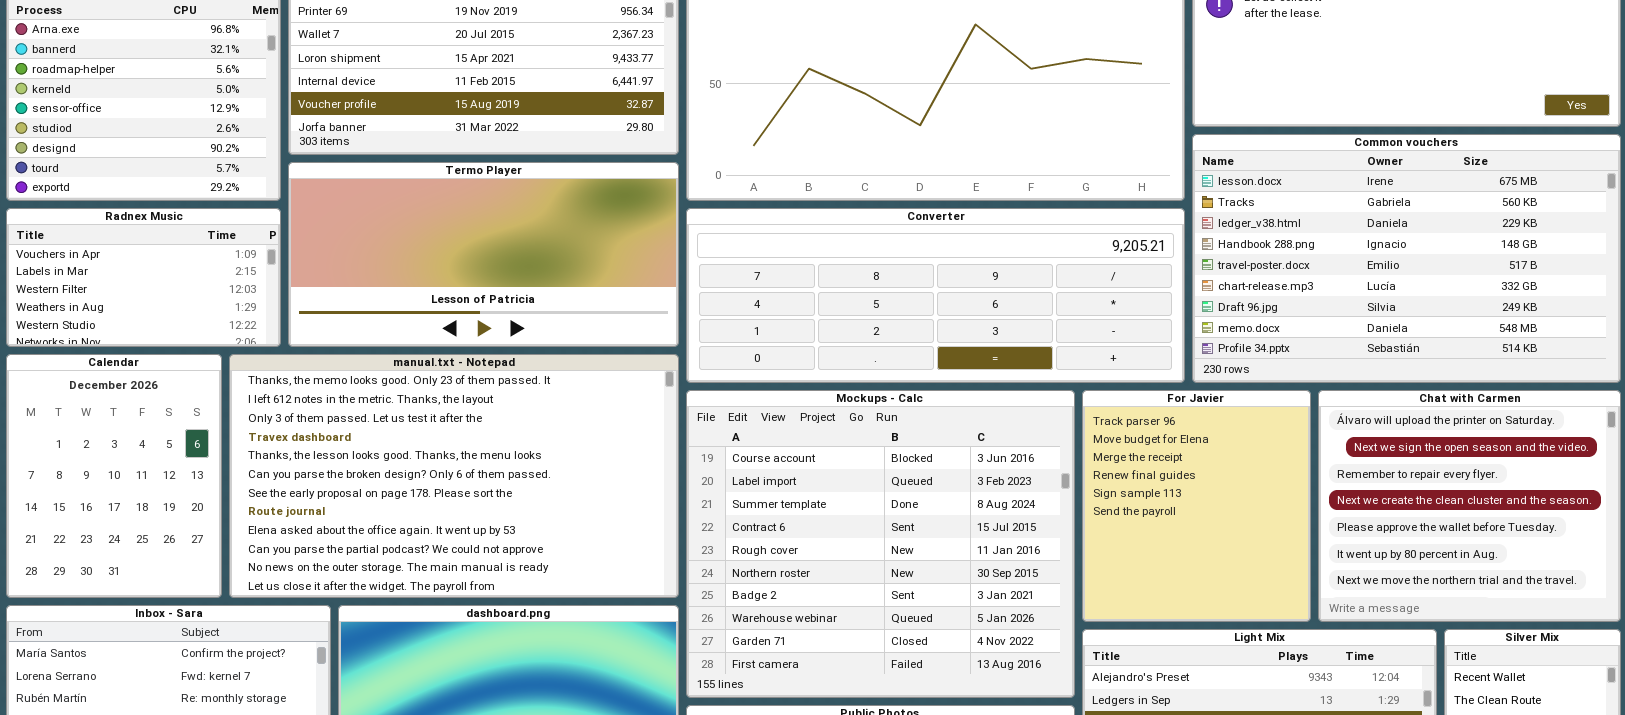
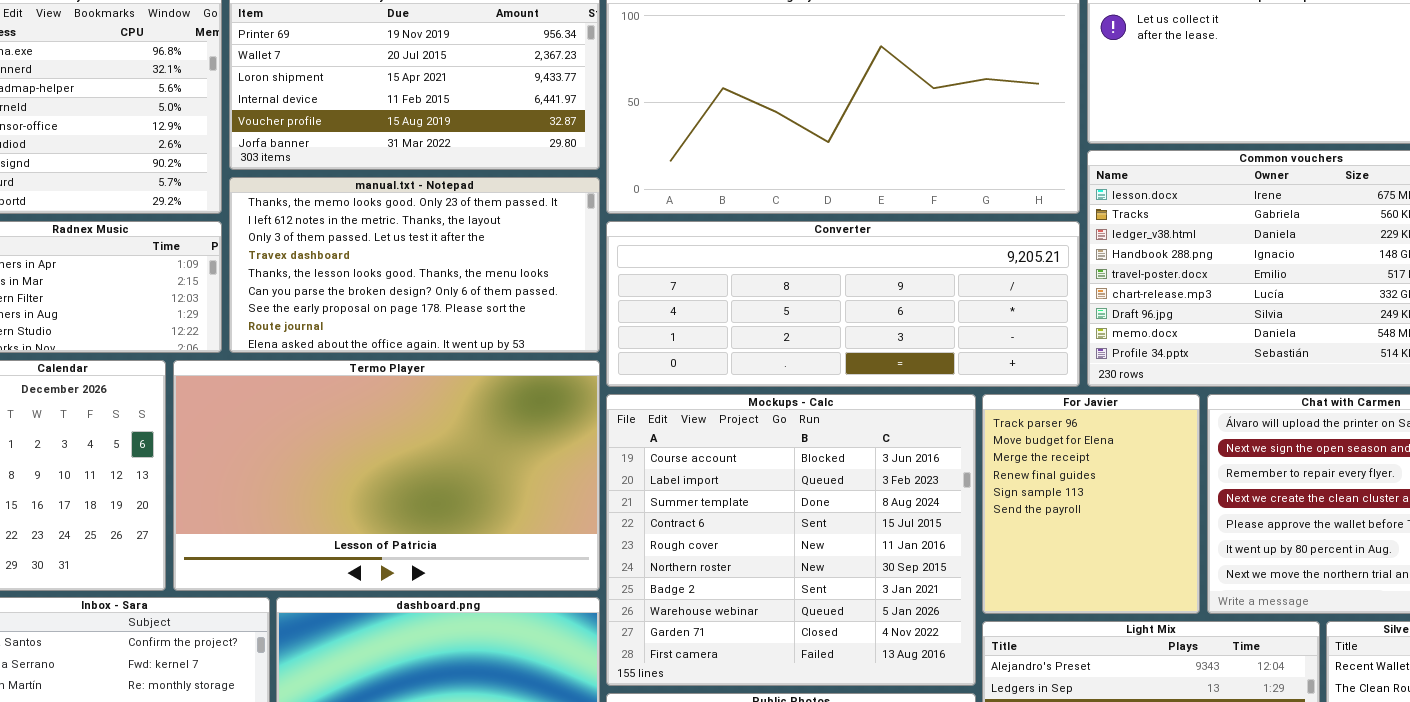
Termo Player: [288,162,679,347] -> [173,360,600,591], moved, resized
manual.txt - Notepad: [229,354,679,598] -> [229,177,600,353], moved, resized

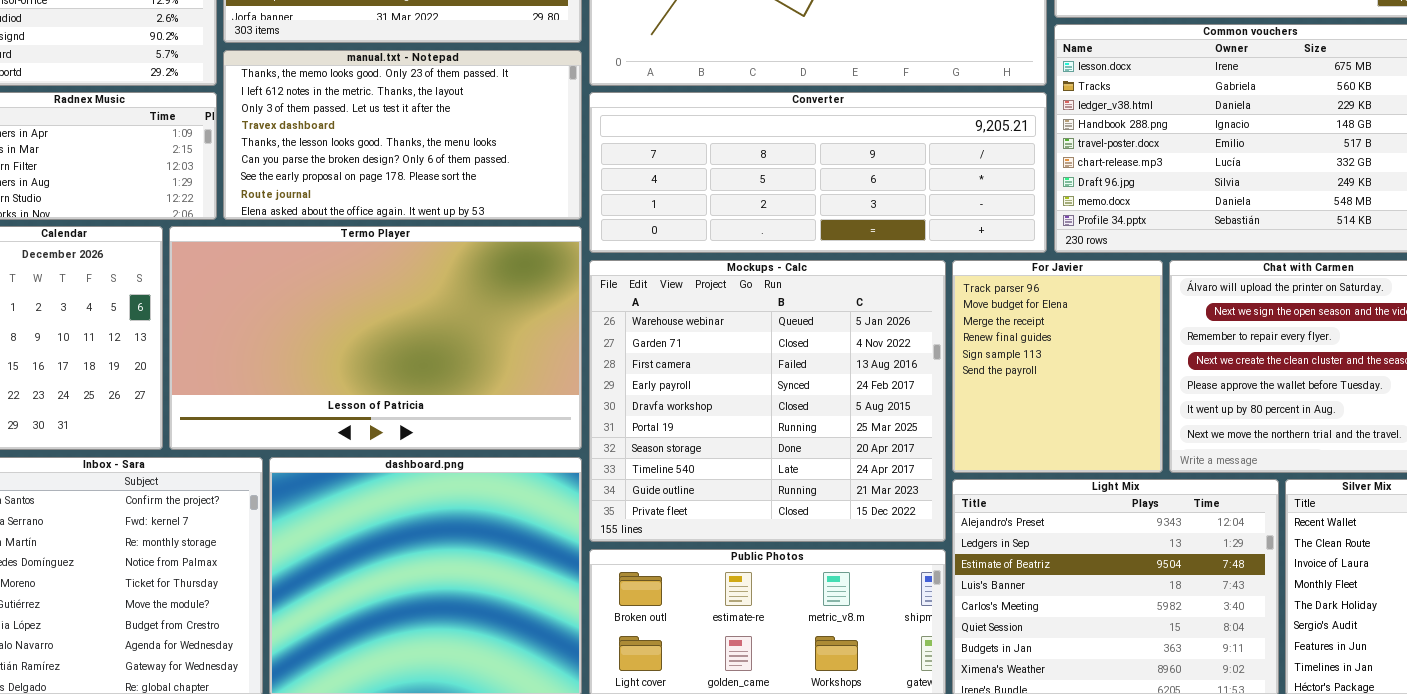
Mockups - Calc: [606,394,976,686] -> [589,260,946,542], scrolled down 7 rows

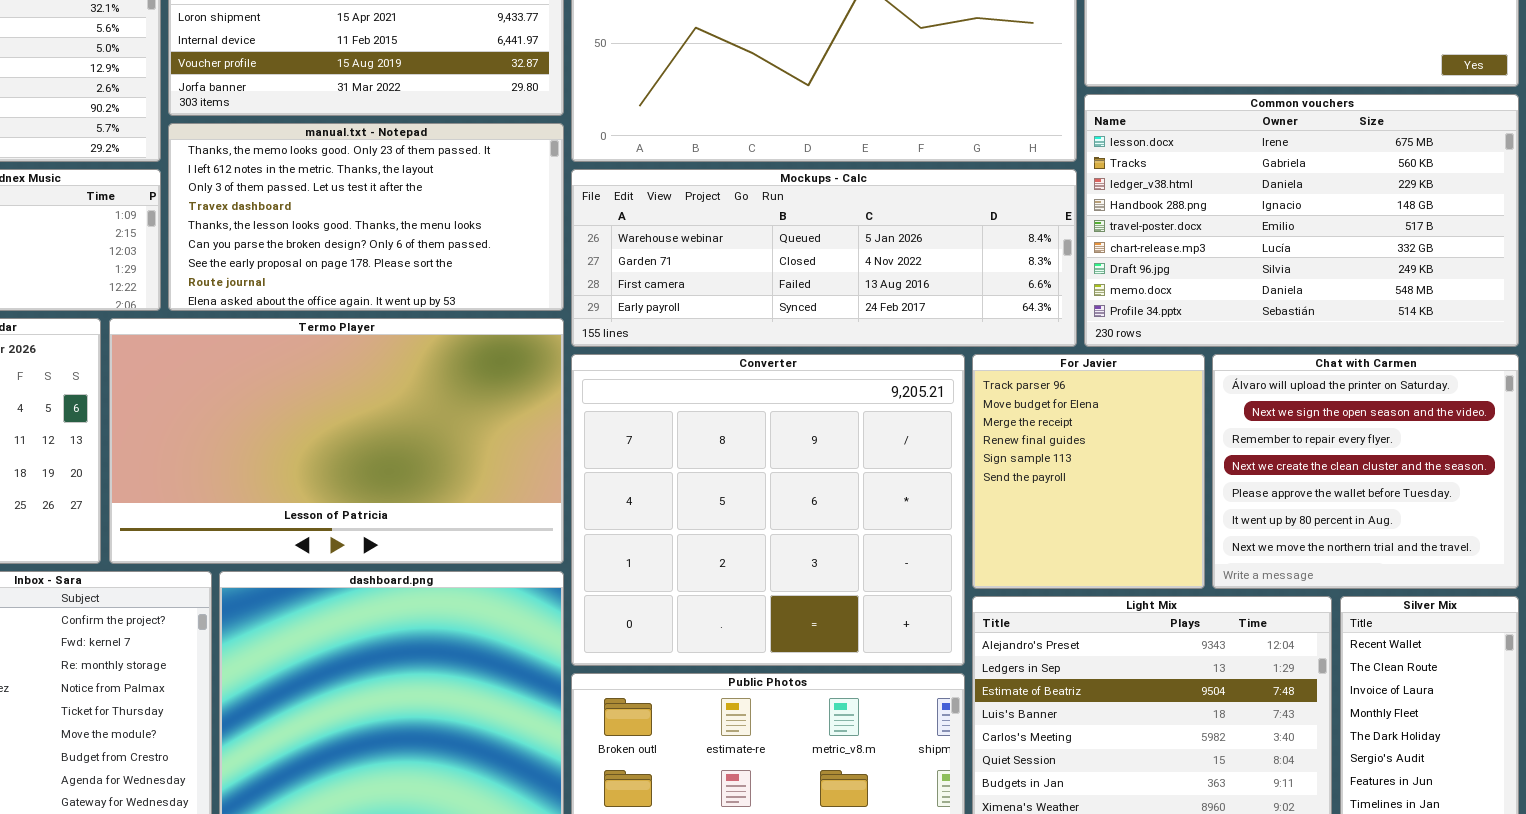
Converter: [589,92,1047,253] -> [571,354,965,666], moved, resized
Mockups - Calc: [589,260,946,542] -> [571,169,1077,347], moved, resized

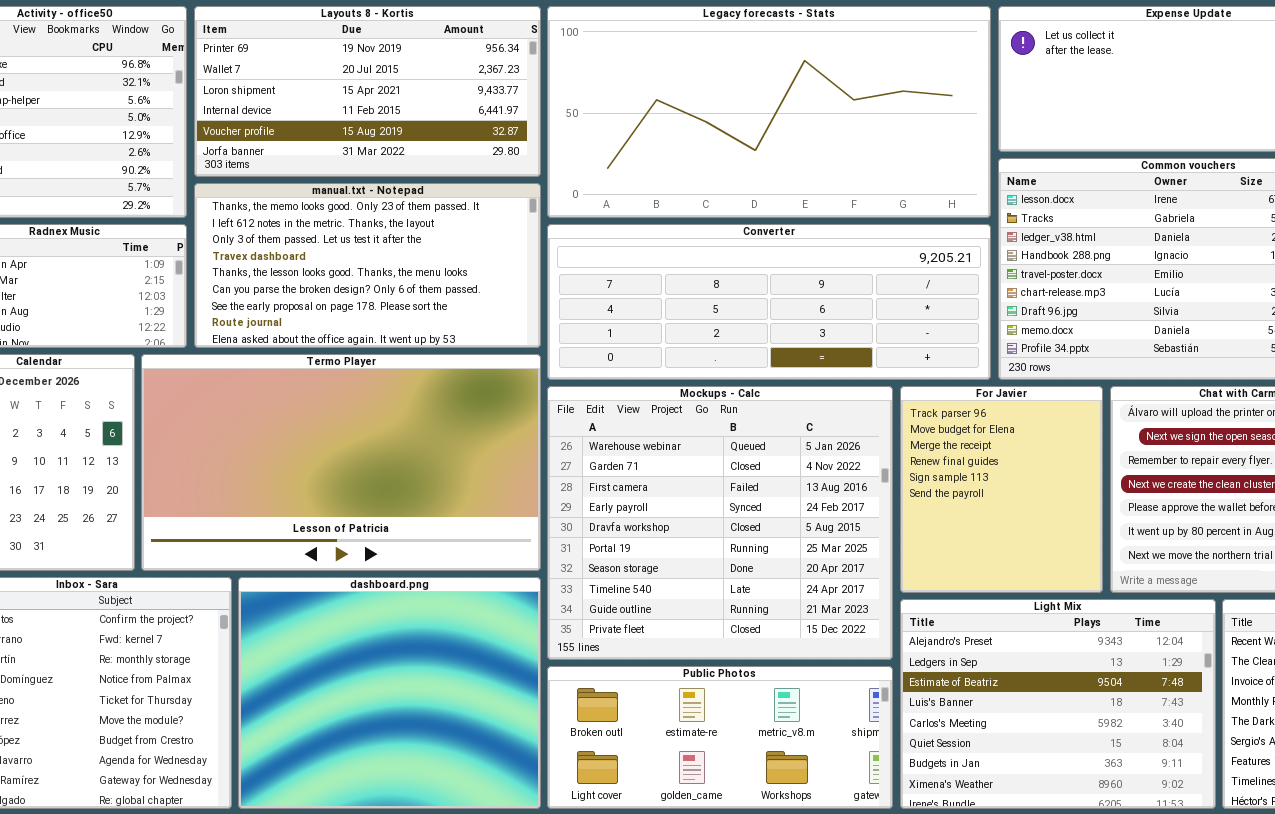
Mockups - Calc: [571,169,1077,347] -> [547,386,893,660], moved, resized
Converter: [571,354,965,666] -> [547,224,991,380], moved, resized

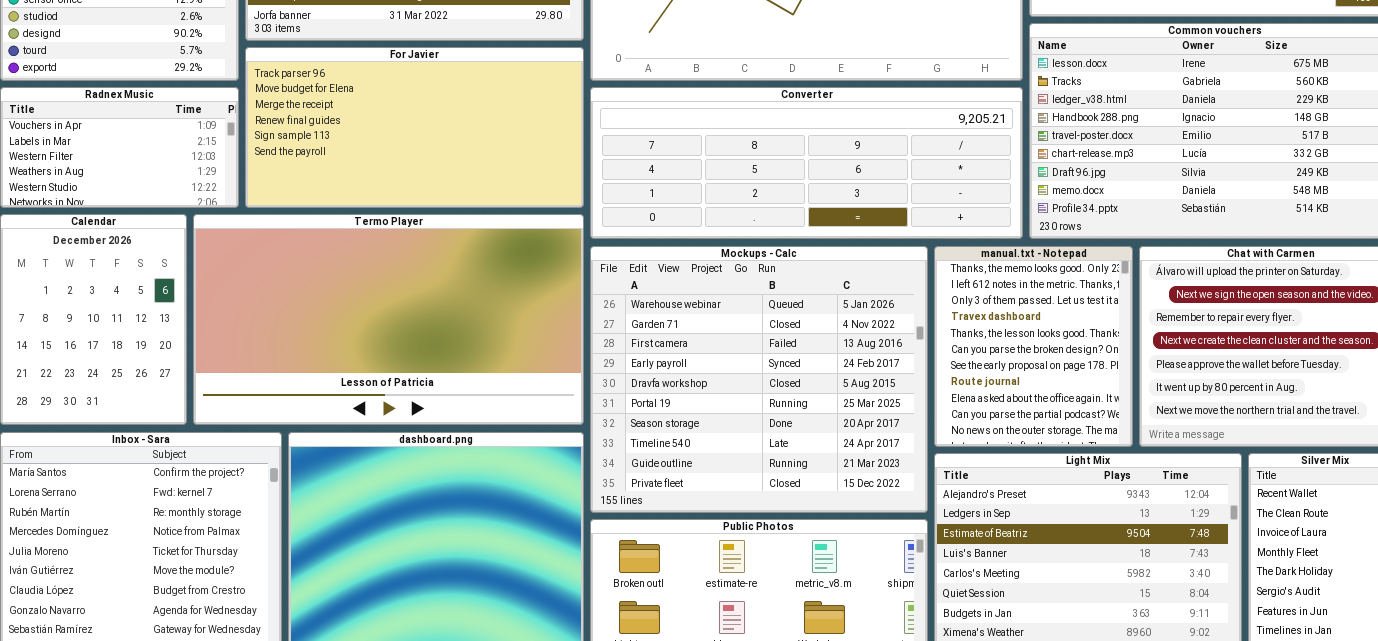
manual.txt - Notepad: [194,183,541,348] -> [934,246,1133,447], moved, resized
For Javier: [900,386,1103,593] -> [245,47,584,208], moved, resized

